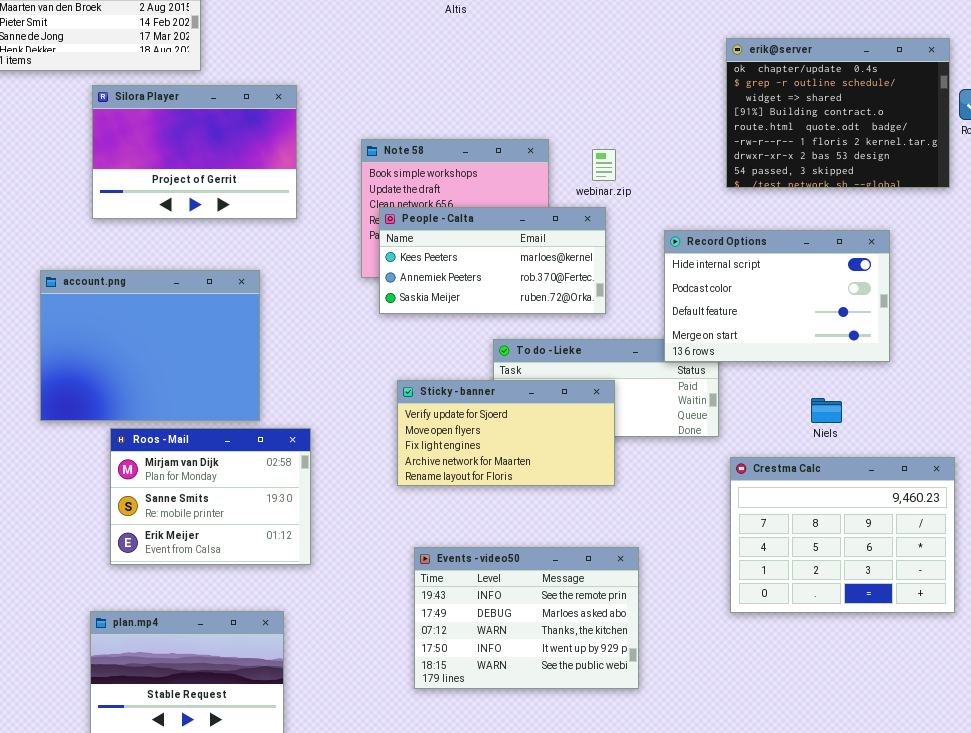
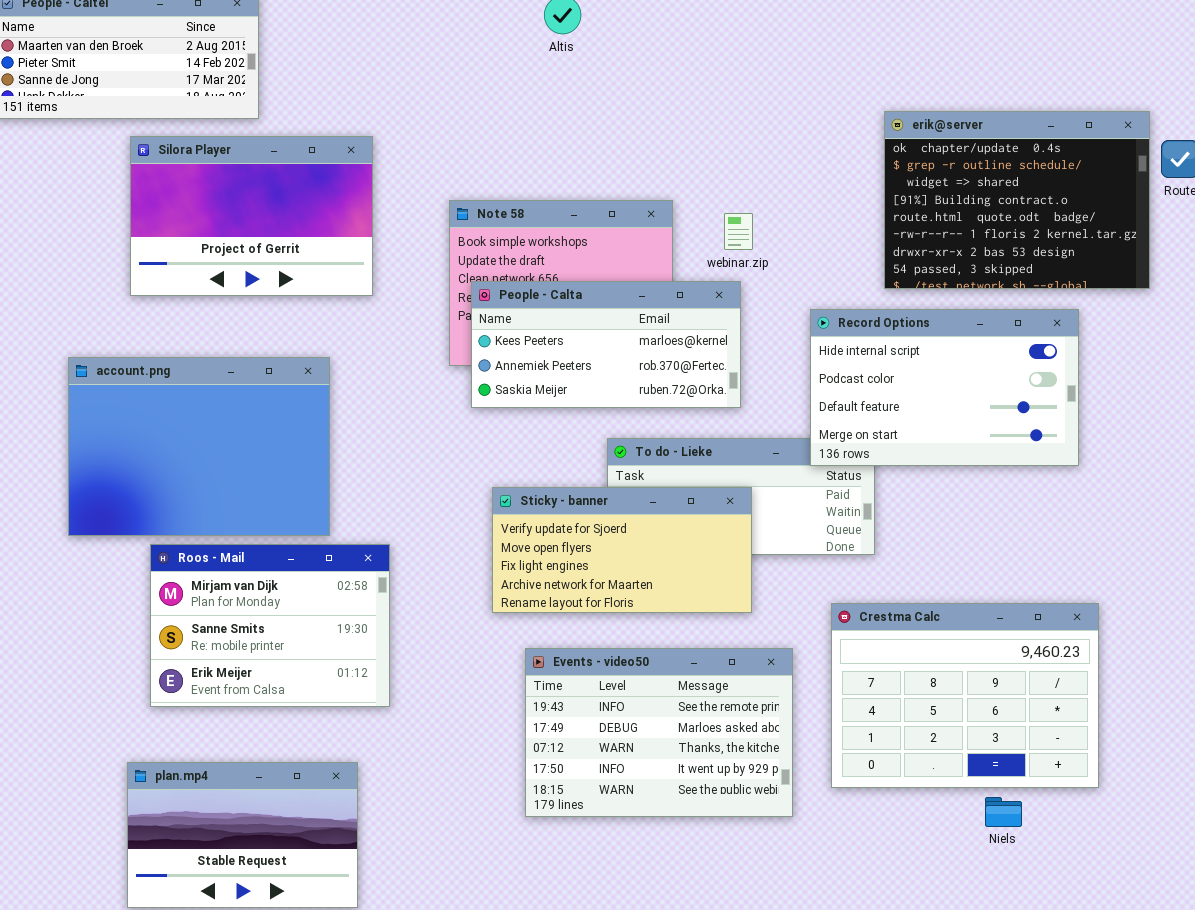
erik@server: [726,38,950,188] -> [884,111,1150,289], moved
Niels: [811,398,842,423] -> [985,797,1022,827], moved
Crestma Calc: [730,457,955,613] -> [831,603,1099,788], moved
Events - video50: [414,547,639,689] -> [525,648,793,817], moved

